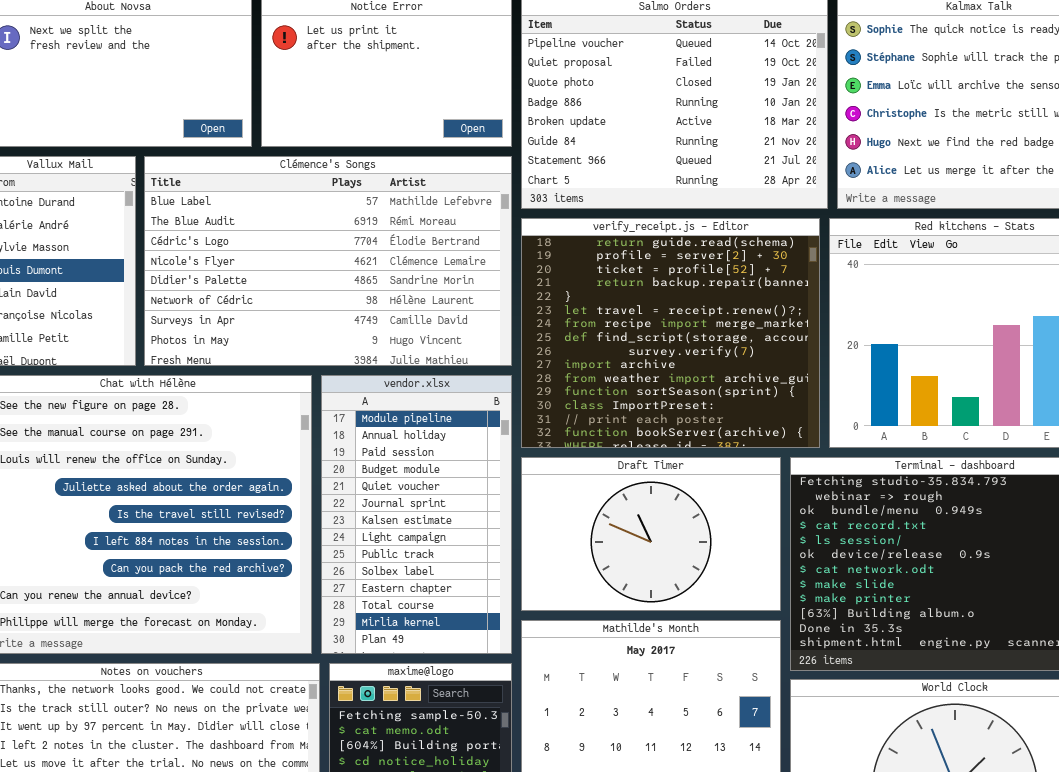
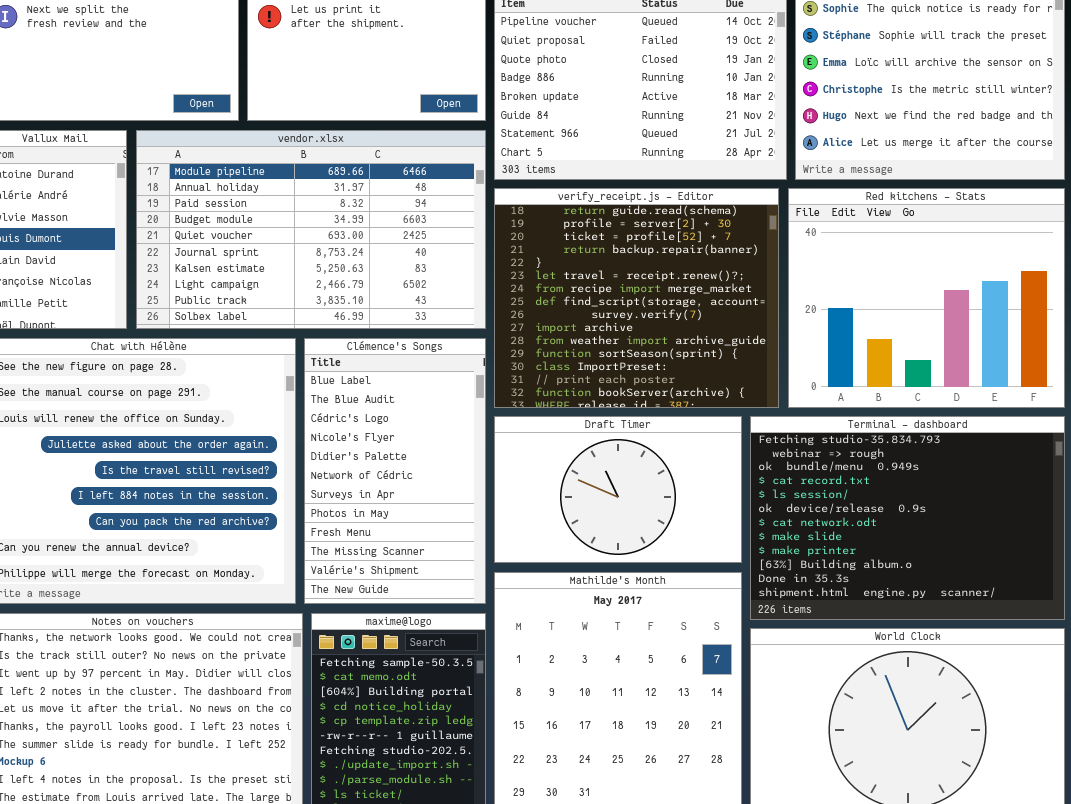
Clémence's Songs: [144,156,512,366] -> [304,338,486,604], moved, resized
vendor.xlsx: [321,375,512,654] -> [136,130,486,329], moved, resized

